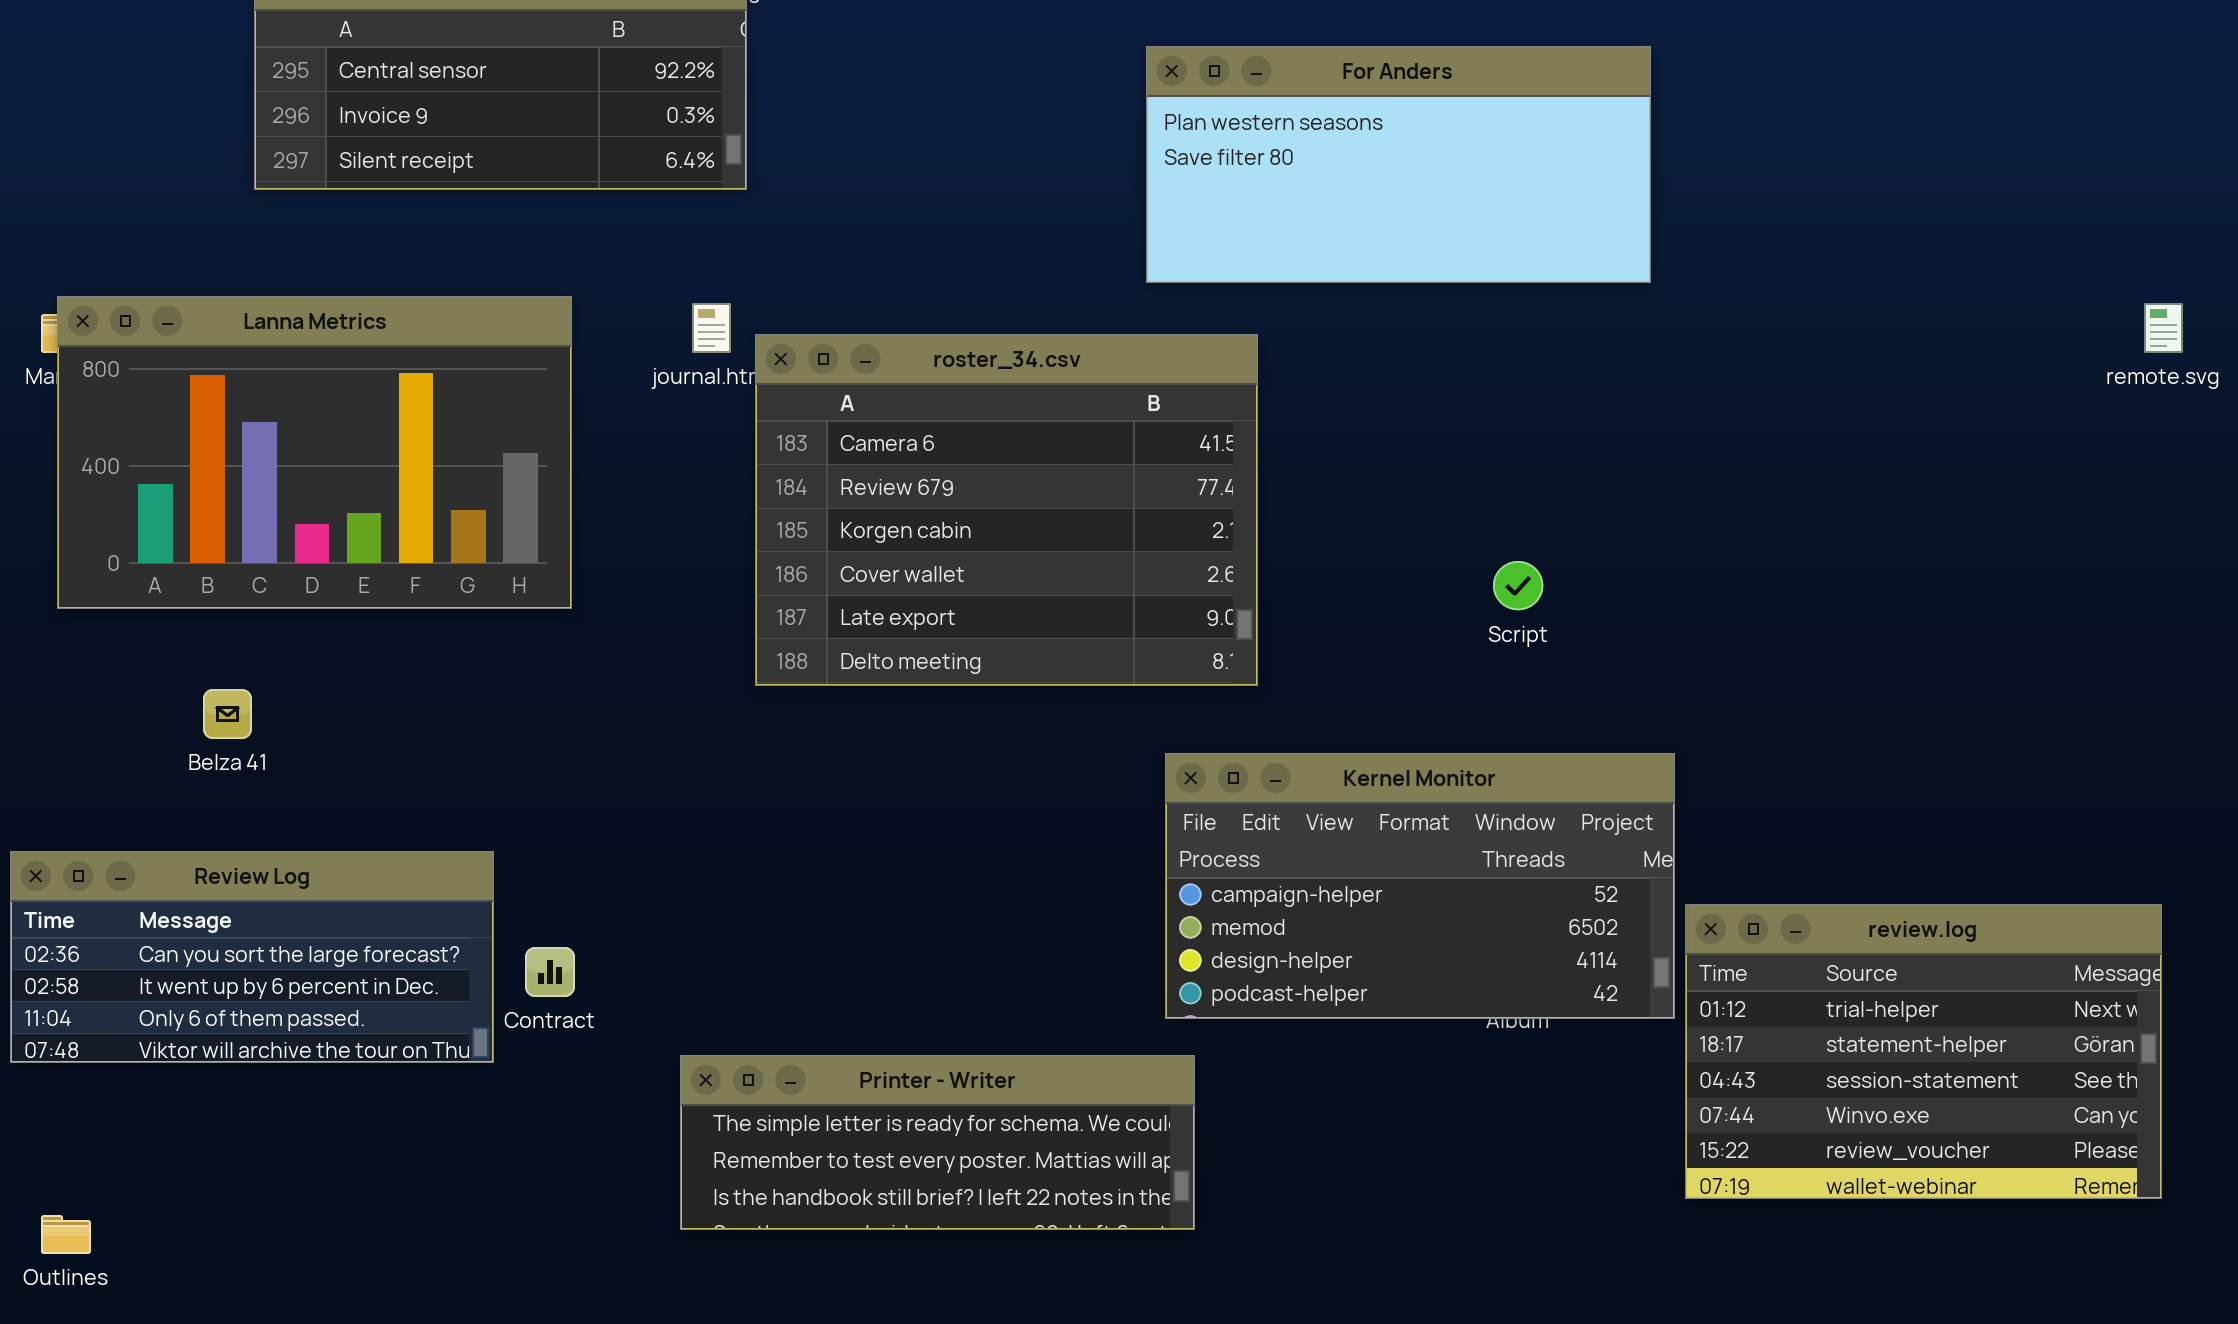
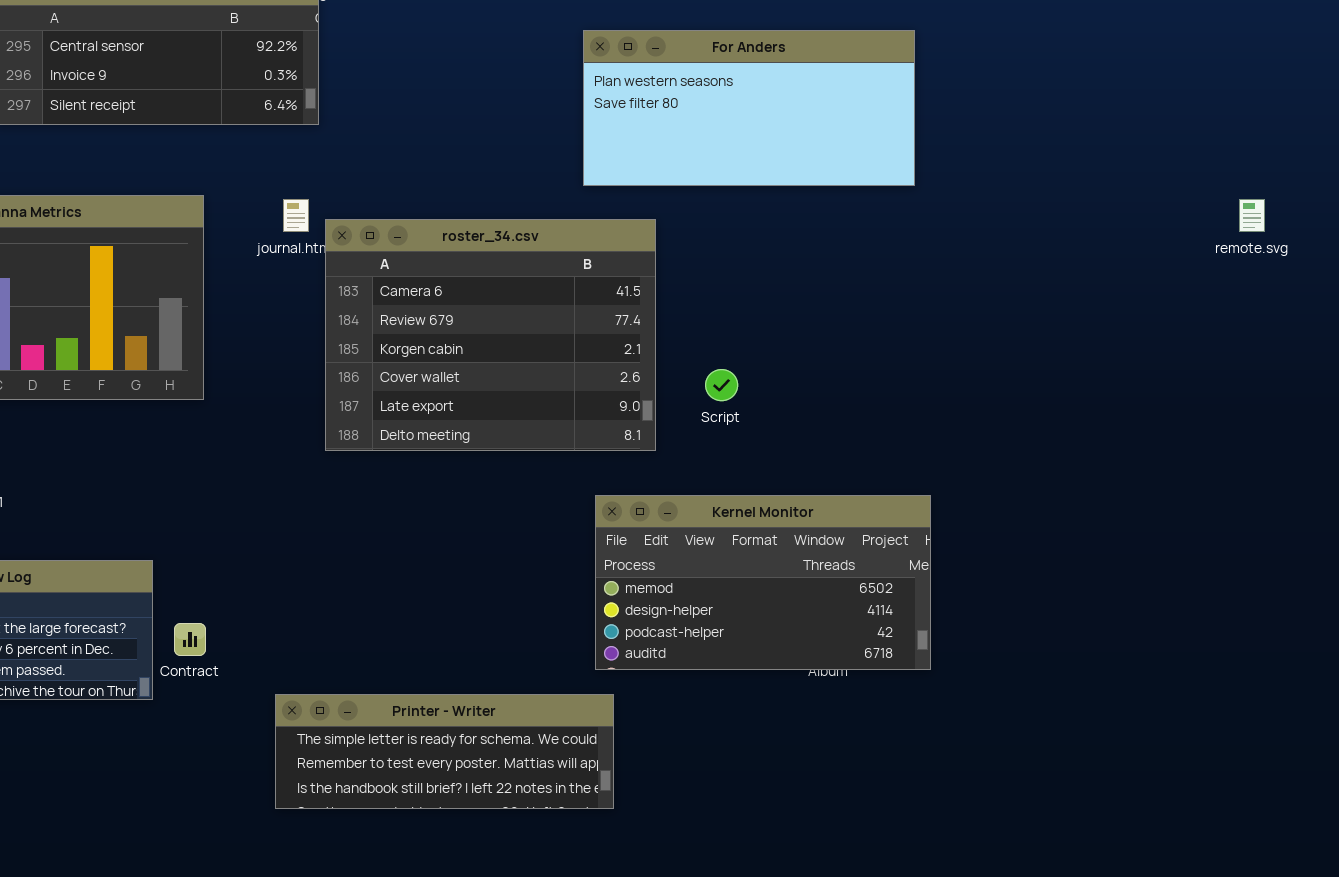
Script: [1493,561,1543,610] -> [705,369,738,401], moved
Kernel Monitor: [1165,753,1675,1019] -> [595,495,931,670], scrolled down 1 row
review.log: [1685,904,2162,1199] -> none, closed

